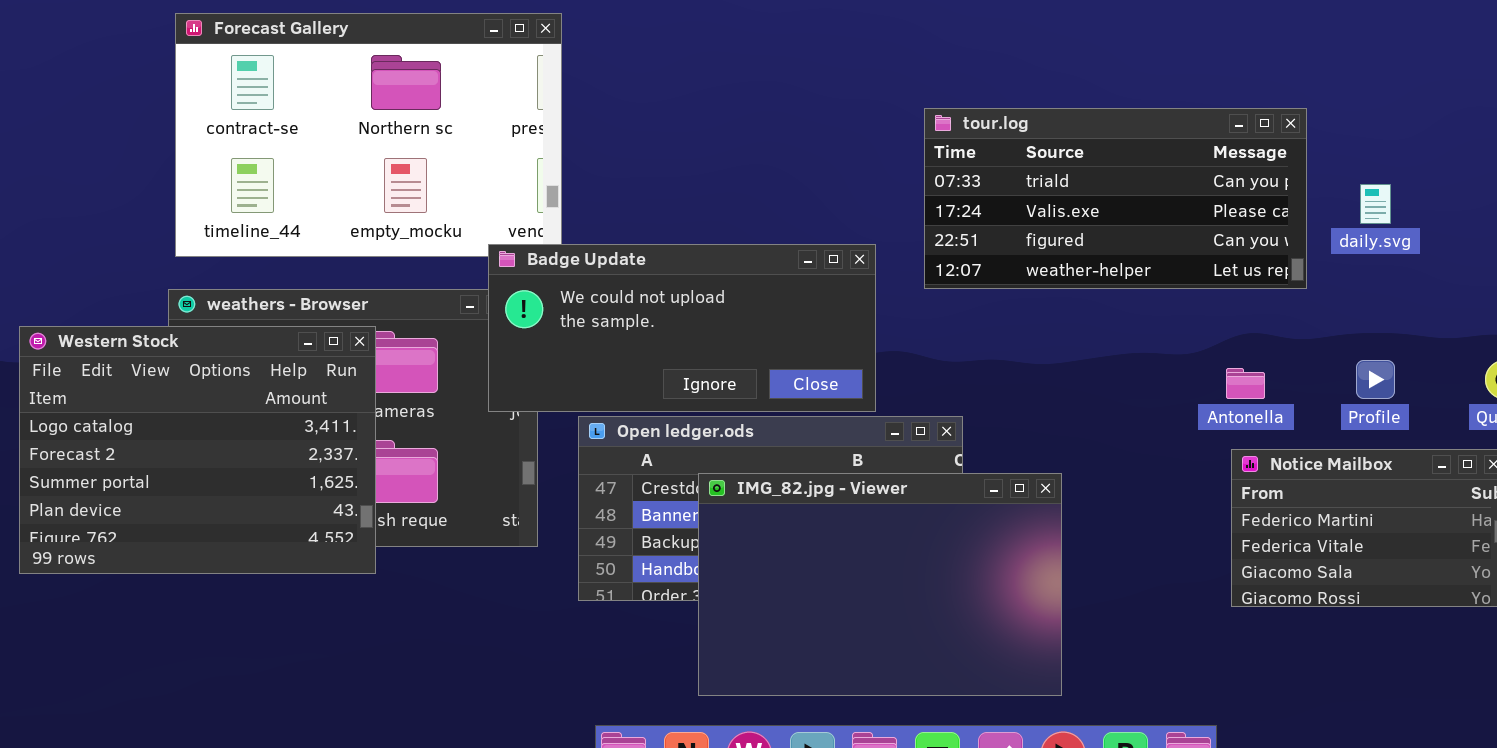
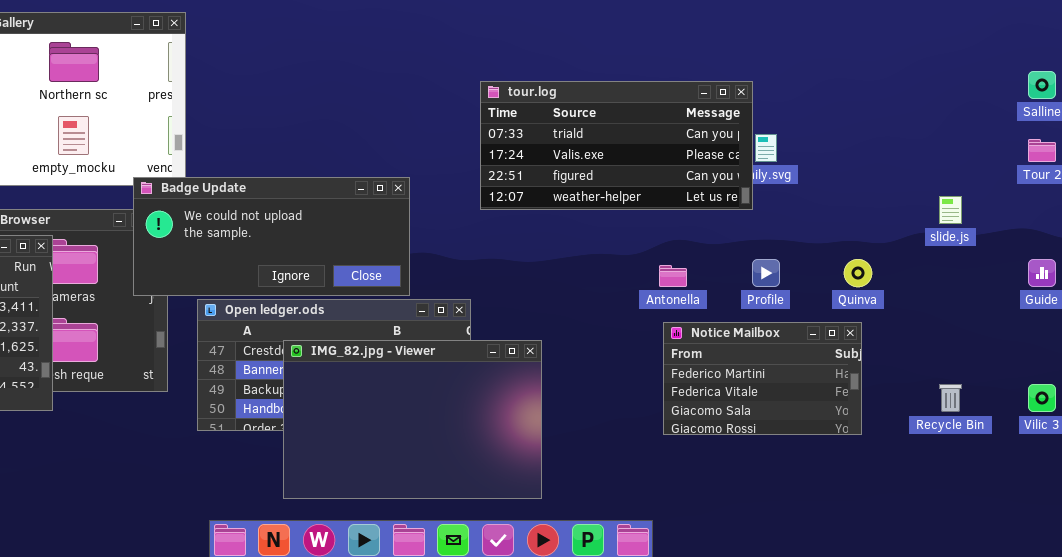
tour.log: [924,108,1307,289] -> [480,81,753,210], moved

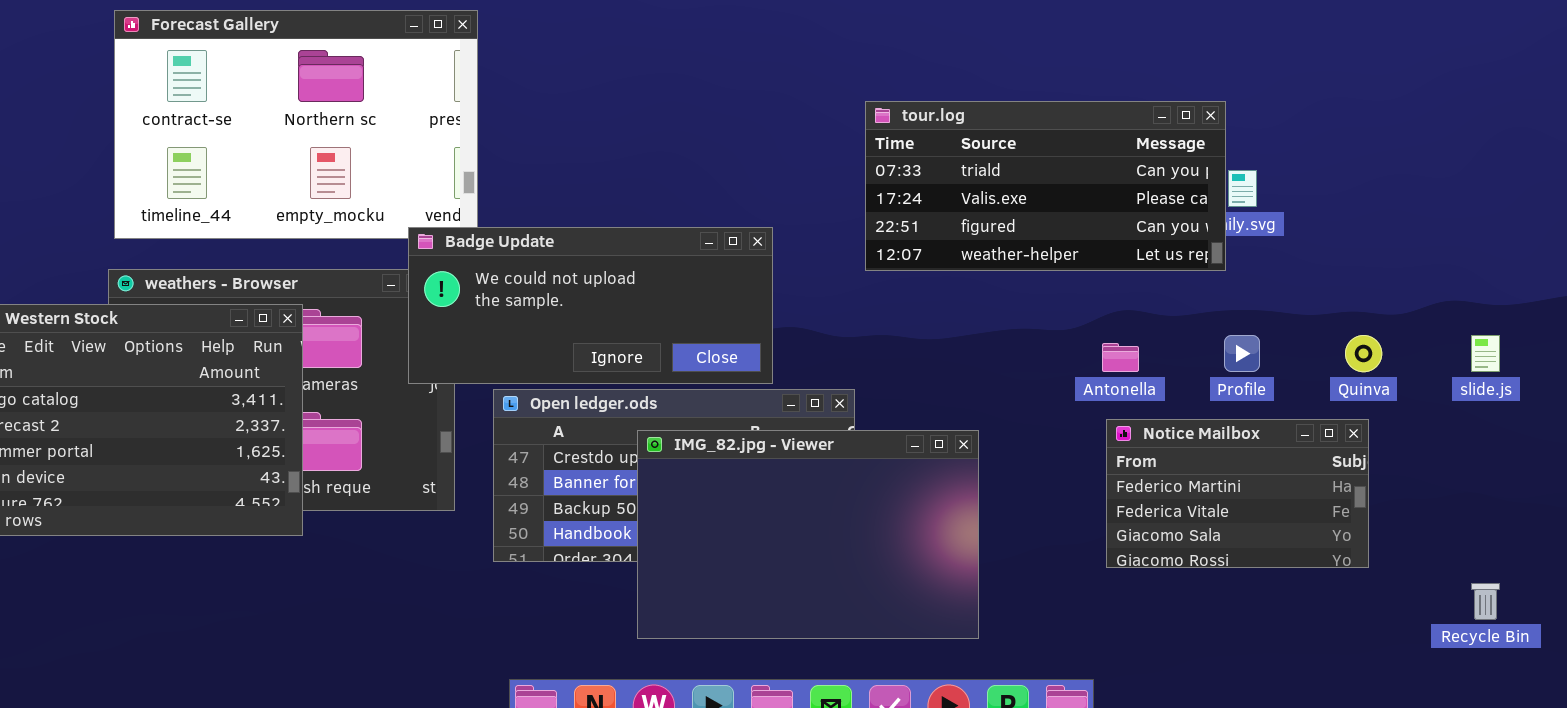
slide.js: [939,196,962,224] -> [1471,335,1500,372], moved
IMG_82.jpg - Viewer: [283,340,542,499] -> [637,430,979,639], moved
Recycle Bin: [939,384,962,412] -> [1471,583,1500,620], moved

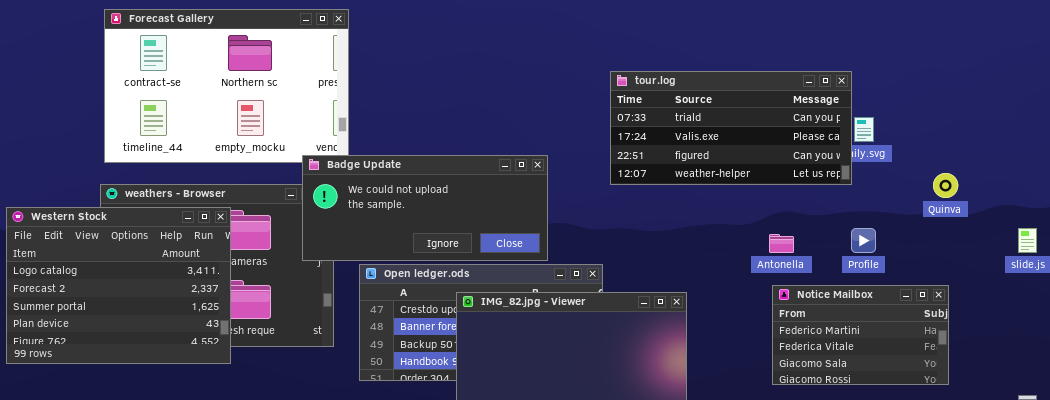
Quinva: [1345,335,1382,372] -> [933,173,958,198], moved

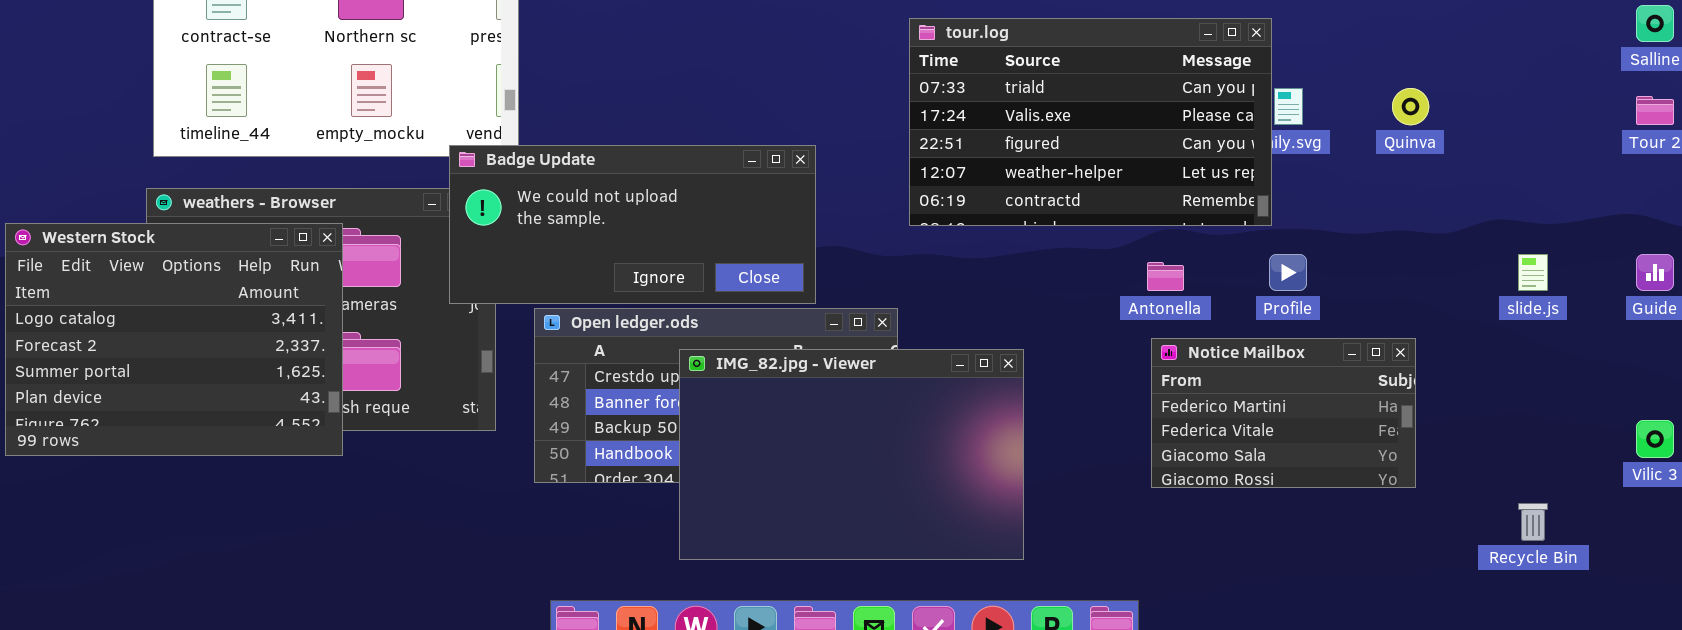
tour.log: [610,71,852,185] -> [909,18,1272,226], resized
Quinva: [933,173,958,198] -> [1392,88,1429,125], moved

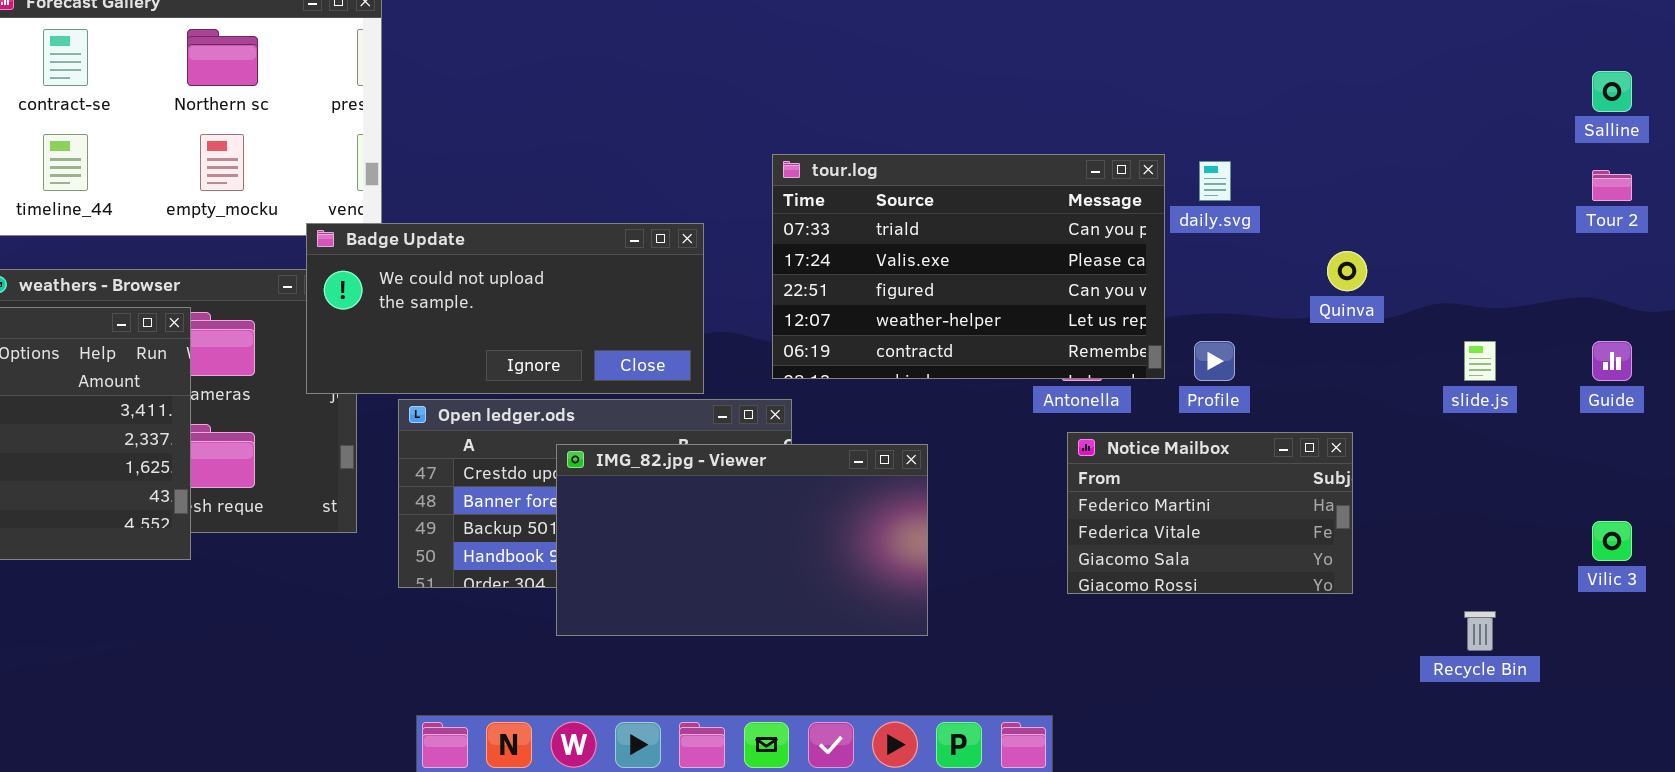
tour.log: [909,18,1272,226] -> [772,154,1165,379], moved
Quinva: [1392,88,1429,125] -> [1327,251,1367,291], moved
IMG_82.jpg - Viewer: [679,349,1024,560] -> [556,444,928,636], resized

